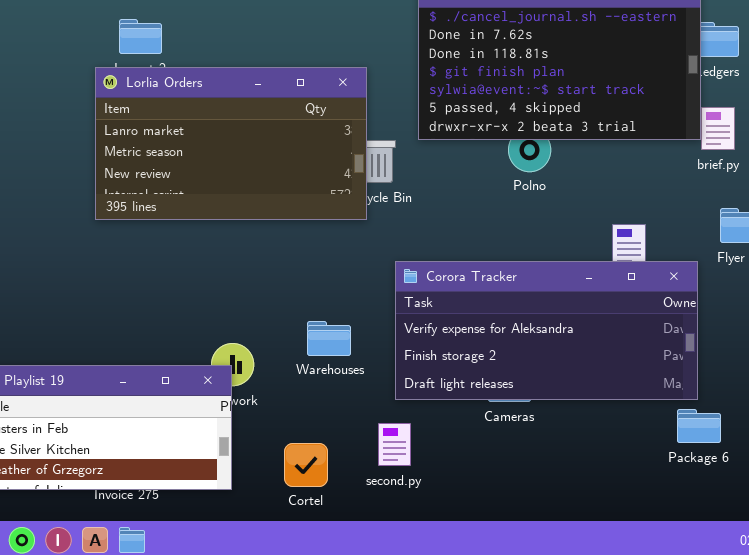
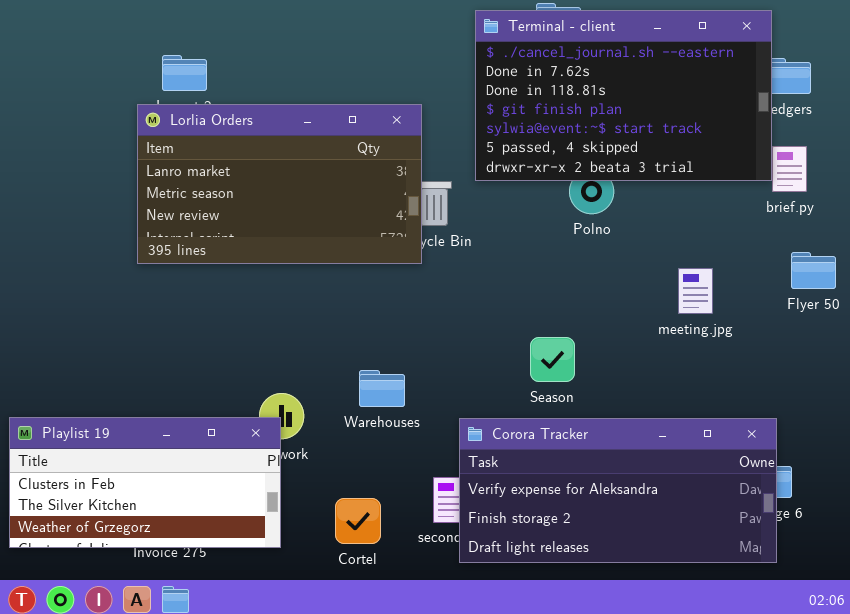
Corora Tracker: [395,261,698,400] -> [459,418,777,563], moved

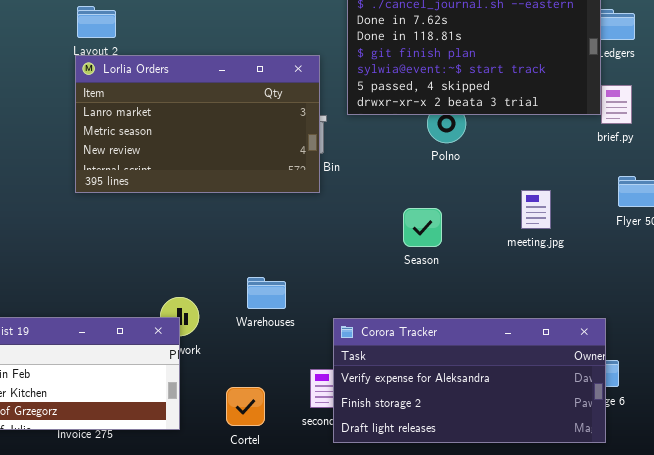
Lorlia Orders: [137,104,422,264] -> [75,55,320,193], moved
Season: [530,337,575,382] -> [403,208,442,247], moved

